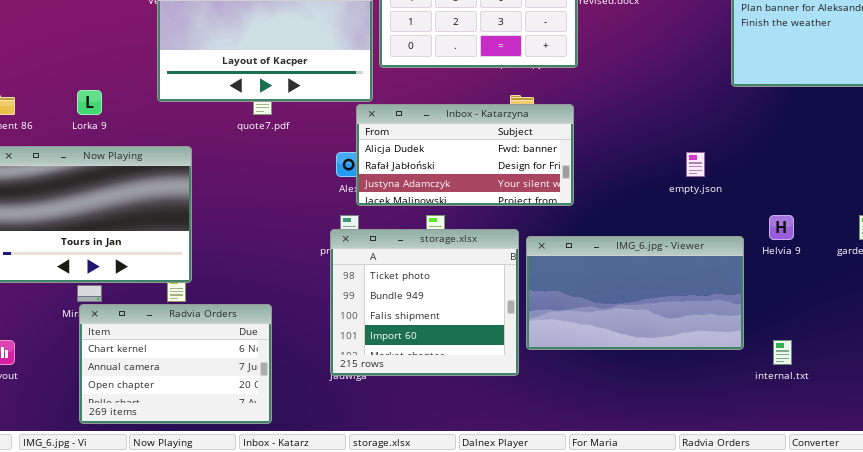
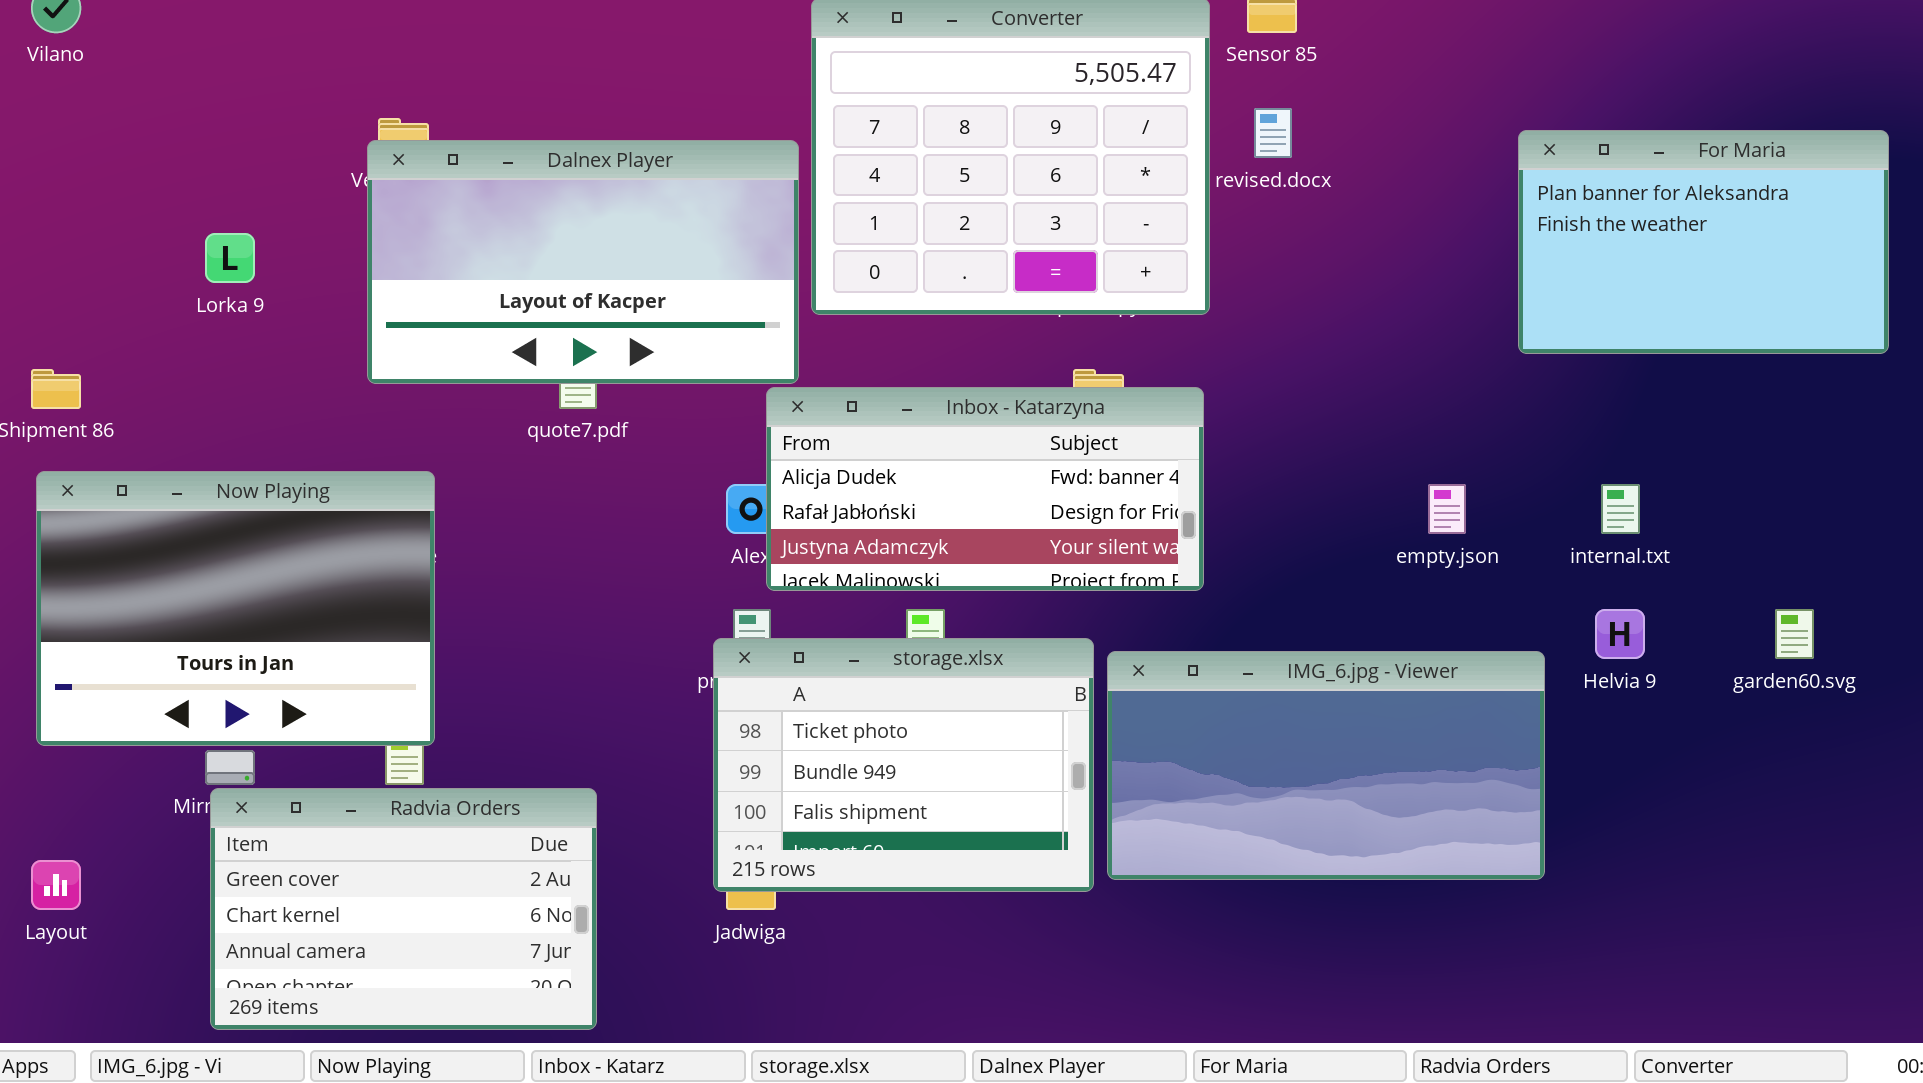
Lorka 9: [77,90,102,115] -> [205,233,255,283], moved
storage.xlsx: [330,229,519,376] -> [713,638,1094,892], resized
Radvia Orders: [79,304,272,424] -> [210,788,597,1030], scrolled up 1 row
internal.txt: [773,340,792,365] -> [1601,484,1640,534], moved

